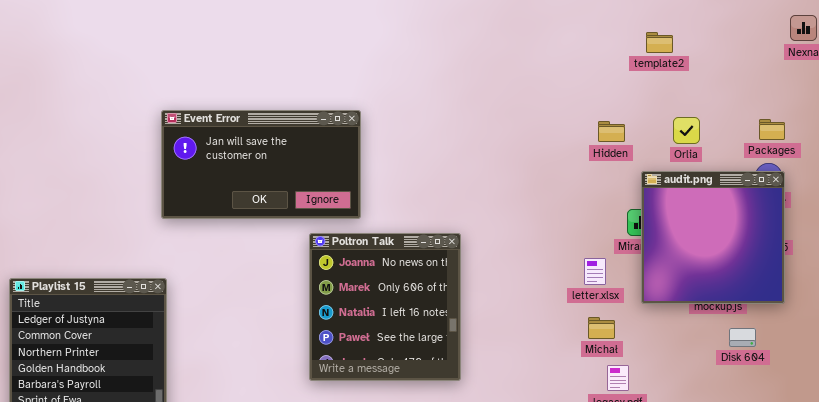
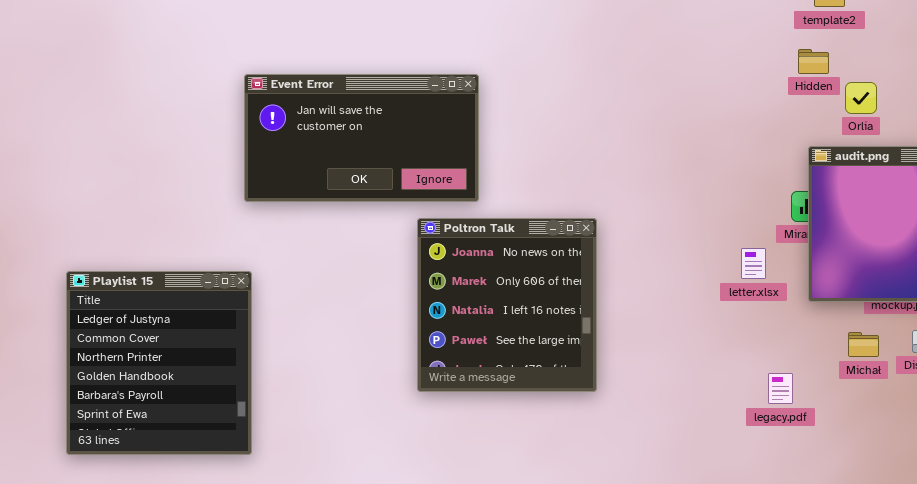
Hidden: [598,121,625,142] -> [798,49,829,74], moved
Michał: [588,317,615,339] -> [848,332,879,357], moved

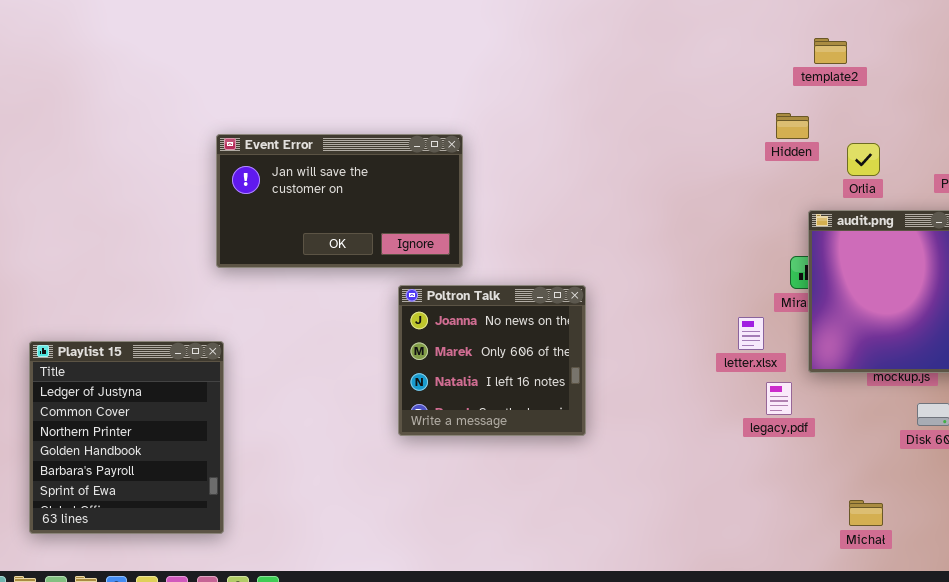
Hidden: [798,49,829,74] -> [776,113,809,139], moved
Poltron Talk: [417,218,597,392] -> [398,285,586,436], resized
Michał: [848,332,879,357] -> [849,500,883,526], moved
legacy.pdf: [768,373,793,404] -> [766,382,792,415], moved

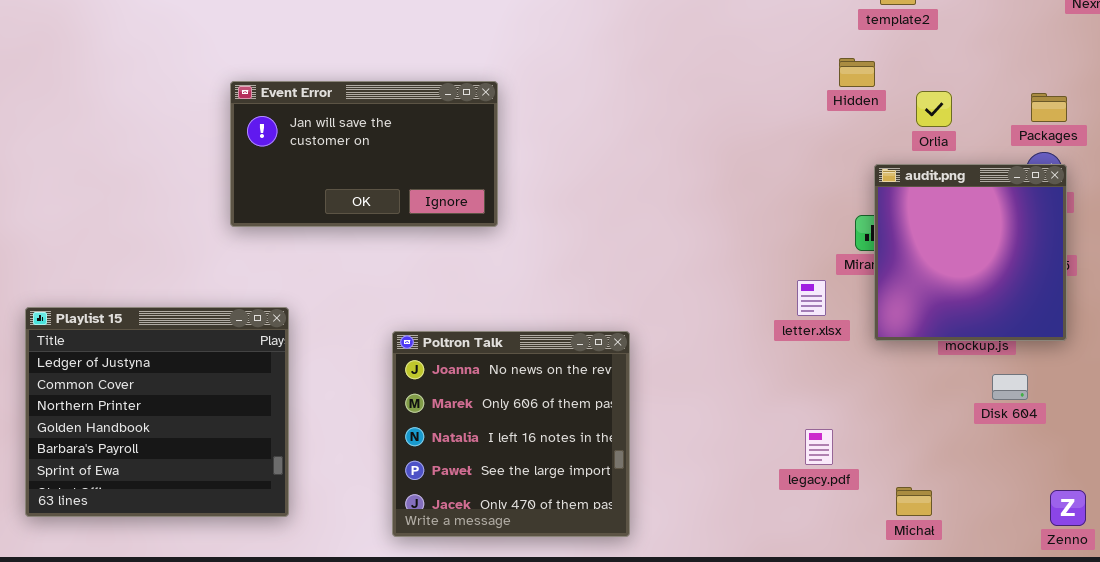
Poltron Talk: [398,285,586,436] -> [392,331,630,537], moved, resized
Playlist 15: [29,341,224,534] -> [25,307,289,517], resized
legacy.pdf: [766,382,792,415] -> [805,429,833,465], moved
Michał: [849,500,883,526] -> [896,487,932,516], moved

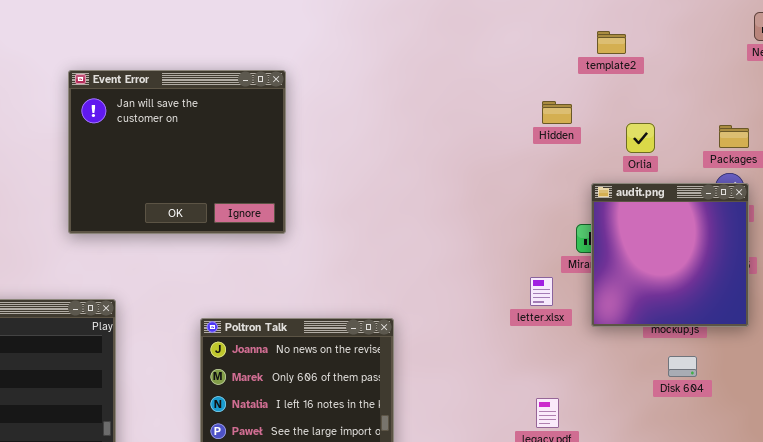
Hidden: [839,58,875,87] -> [542,101,572,124], moved
Event Error: [230,81,498,227] -> [68,70,286,234], resized
Disk 604: [992,374,1028,400] -> [668,356,697,377], moved

